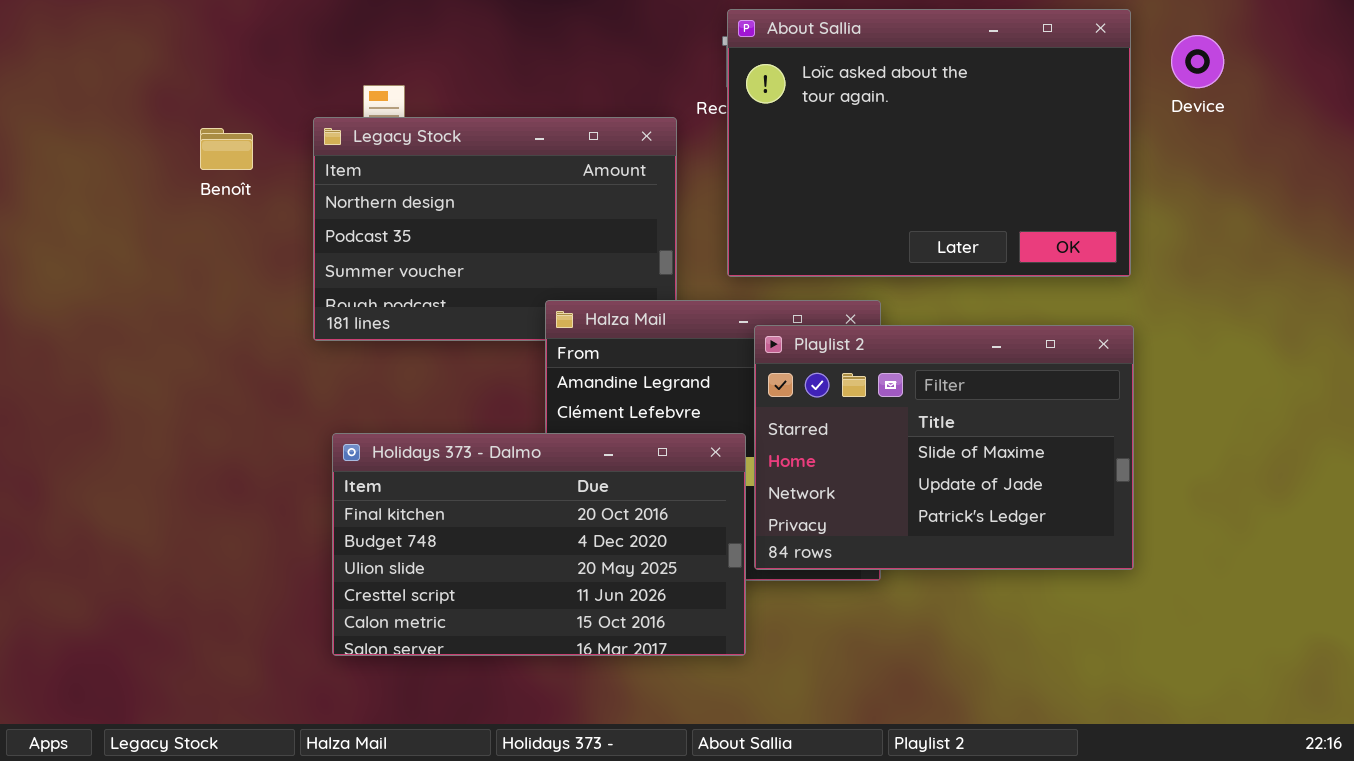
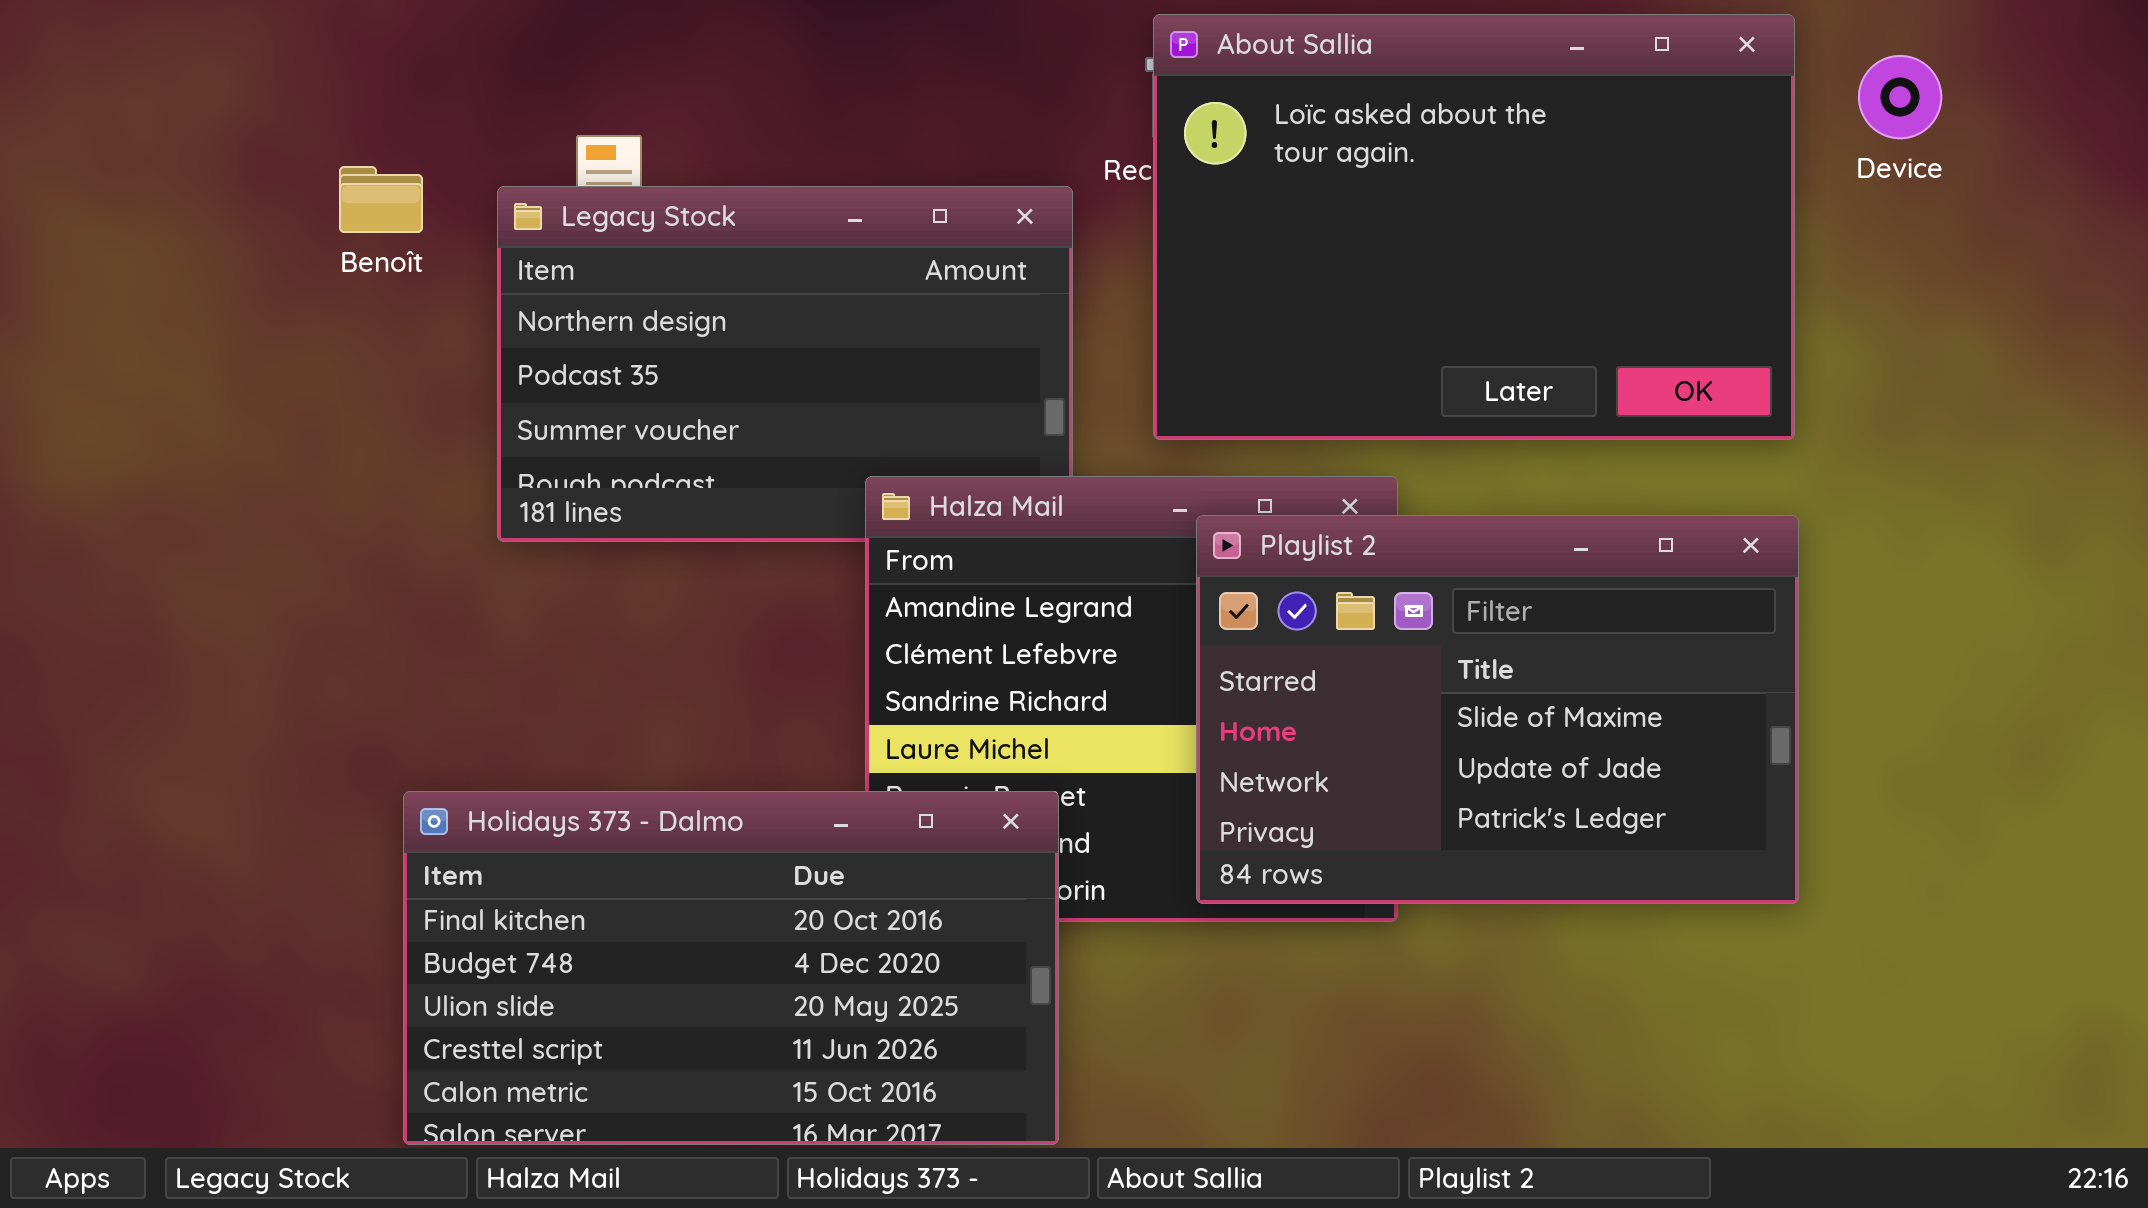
Benoît: [200,128,253,170] -> [339,166,423,233], moved
Holidays 373 - Dalmo: [332,433,746,656] -> [403,791,1059,1145], moved

